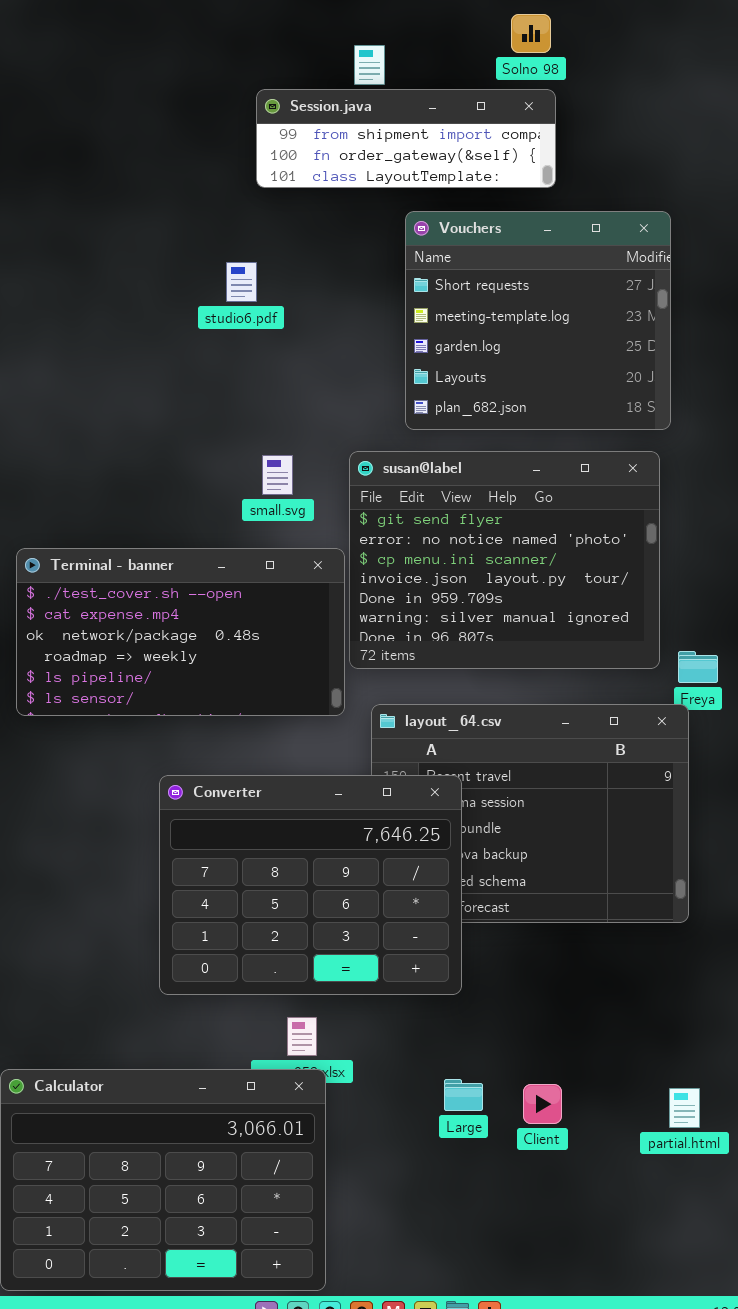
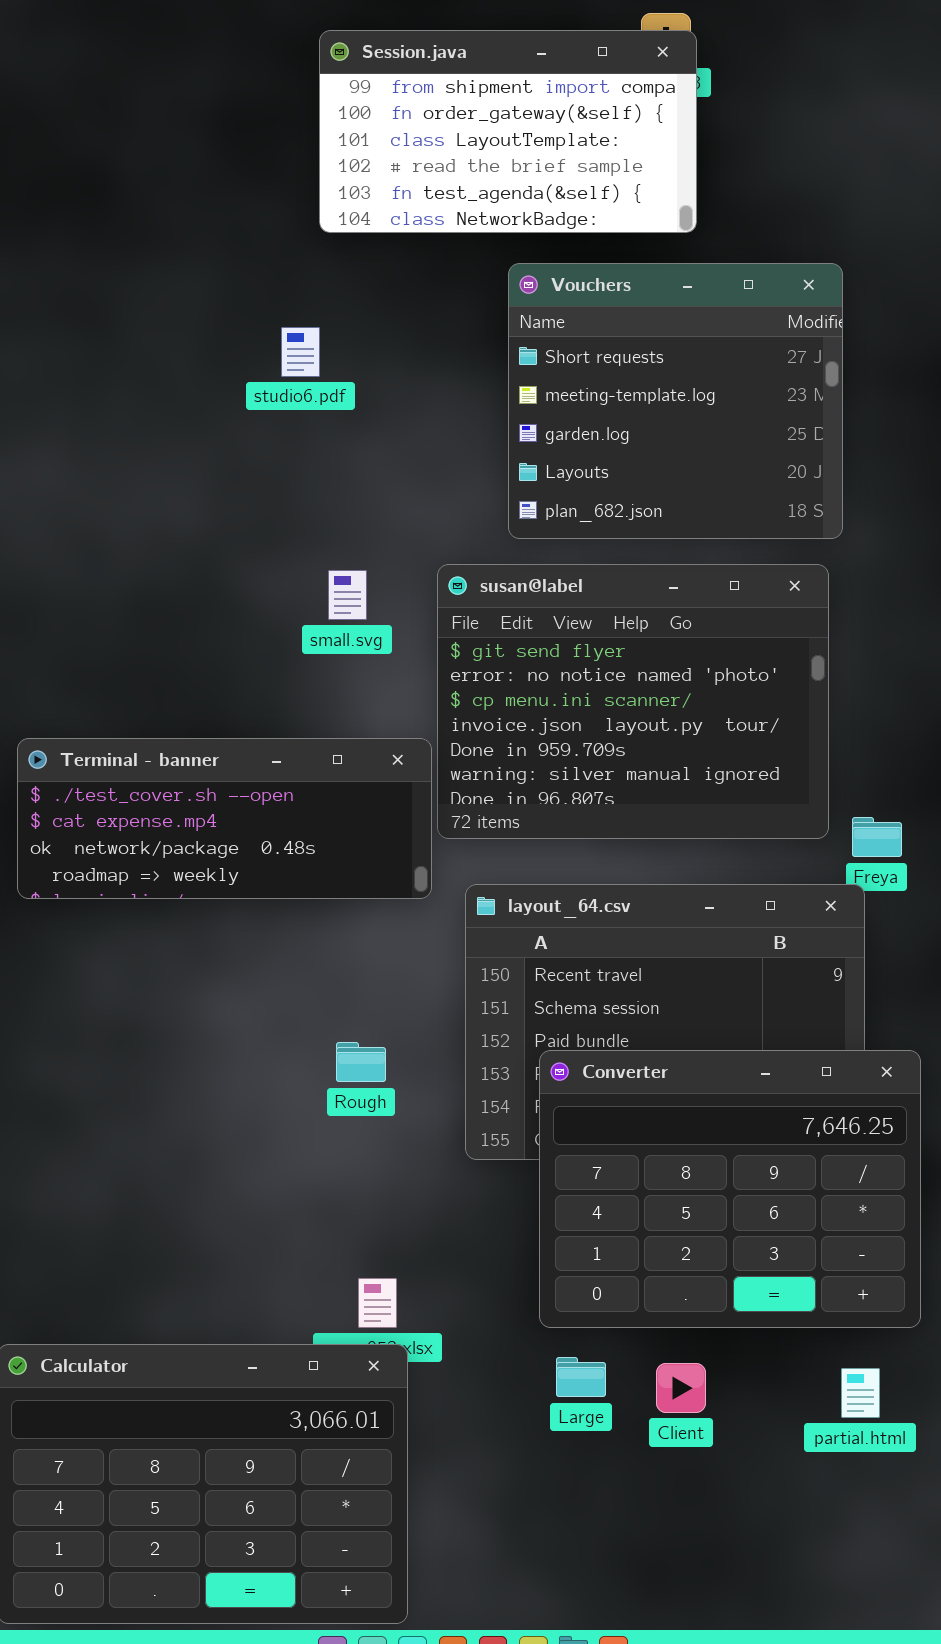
Session.java: [256,89,556,188] -> [319,30,697,233], resized
Terminal - banner: [16,548,345,716] -> [17,738,432,899], resized
Converter: [159,775,462,995] -> [539,1050,921,1328], moved

